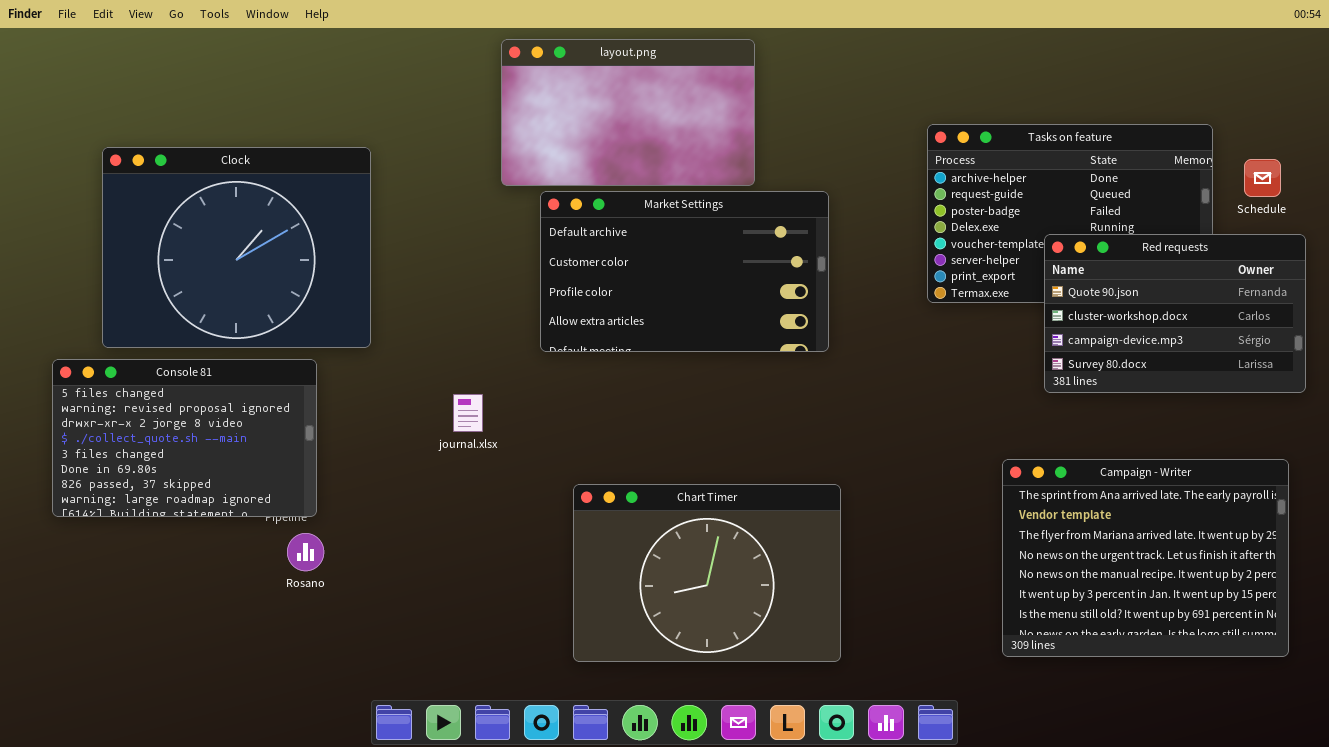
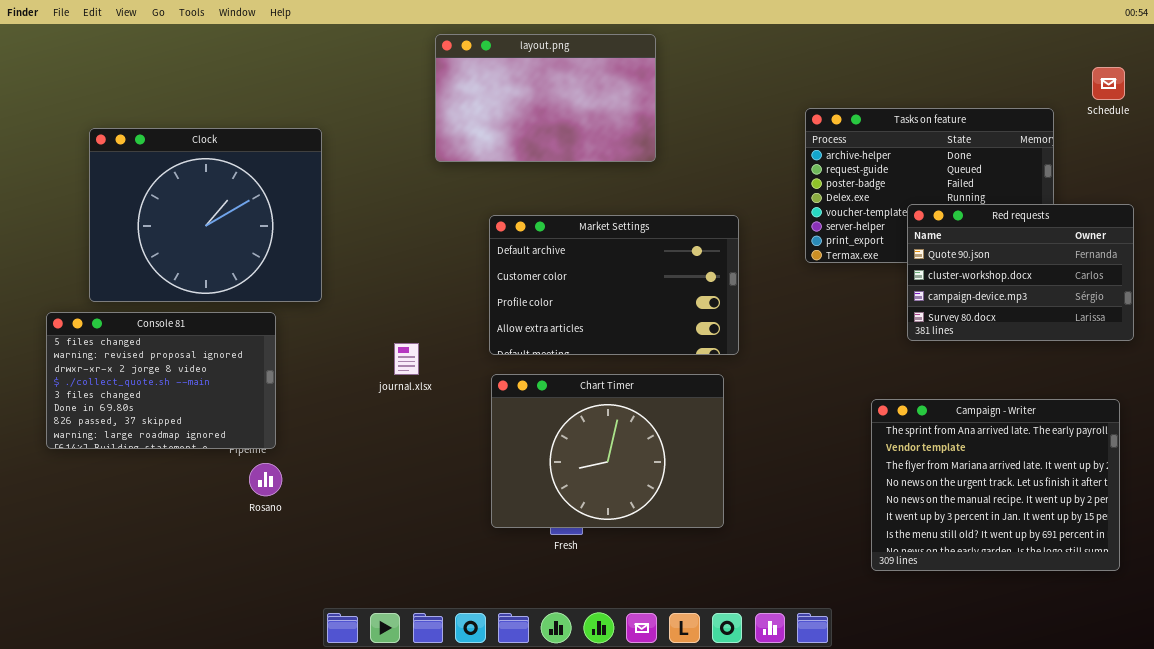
Schedule: [1244,159,1281,197] -> [1092,67,1125,100], moved
Market Settings: [540,191,829,352] -> [489,215,739,355], moved
Chart Timer: [573,484,841,662] -> [491,374,724,528], moved

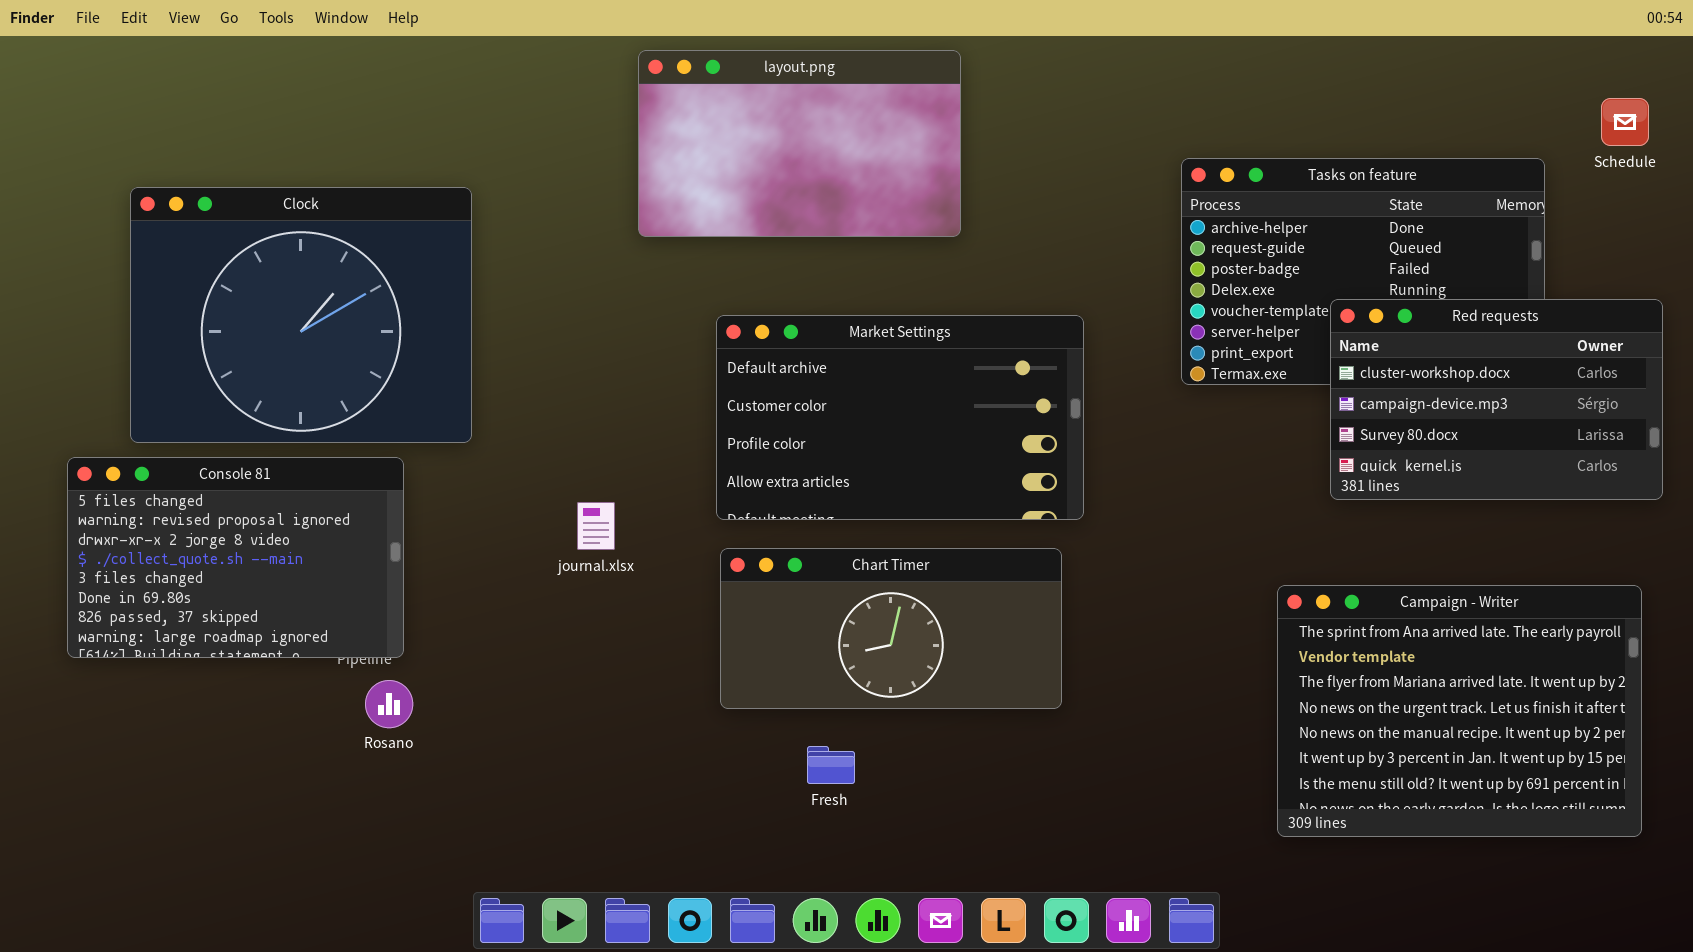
Red requests: [907,204,1134,341] -> [1330,299,1663,500], scrolled down 1 row
Chart Timer: [491,374,724,528] -> [720,548,1062,709], resized

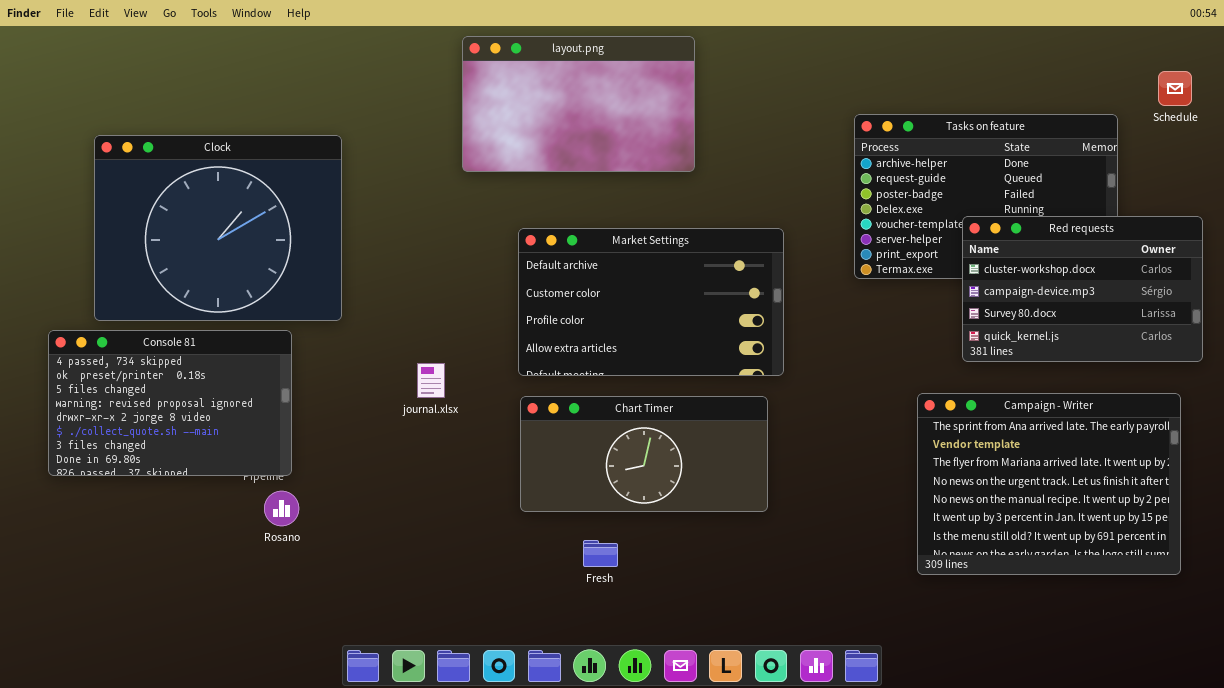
Console 81: [67,457,404,658] -> [48,330,292,476], scrolled up 2 rows
Campaign - Writer: [1277,585,1642,837] -> [917,393,1181,575], moved

